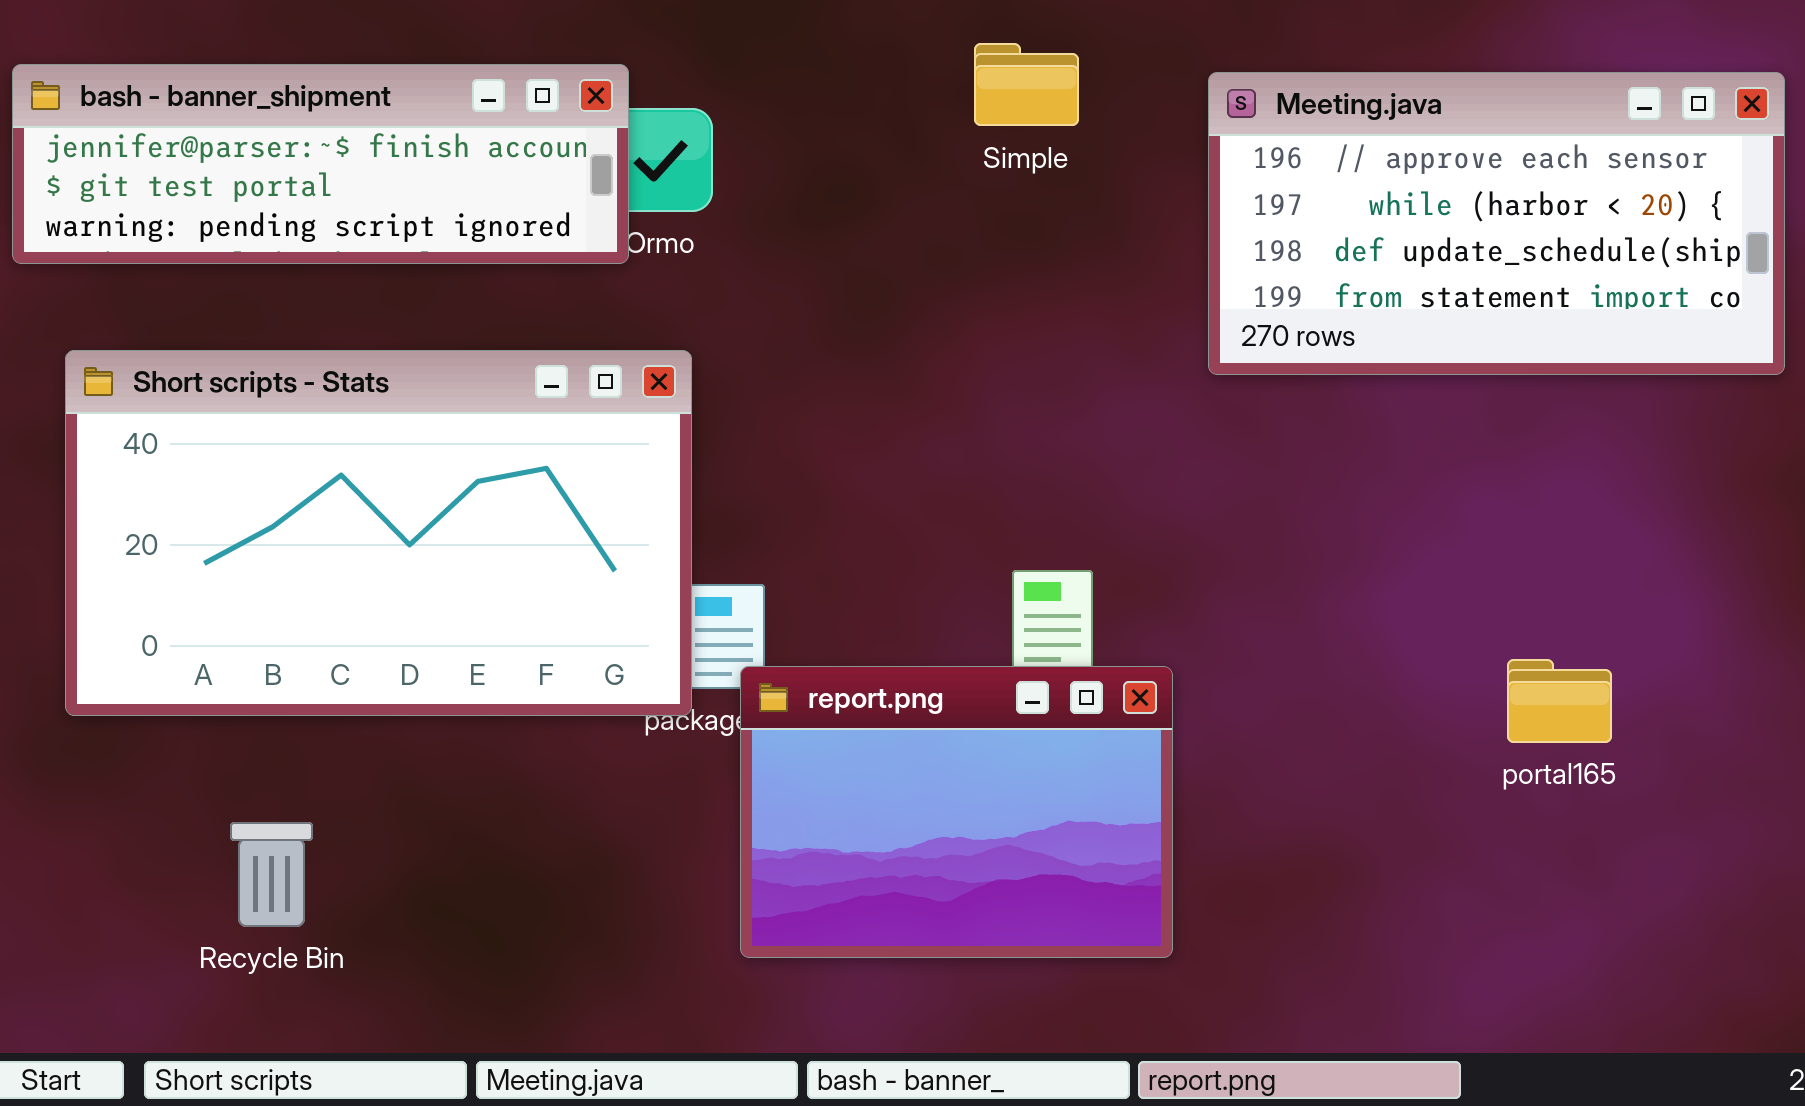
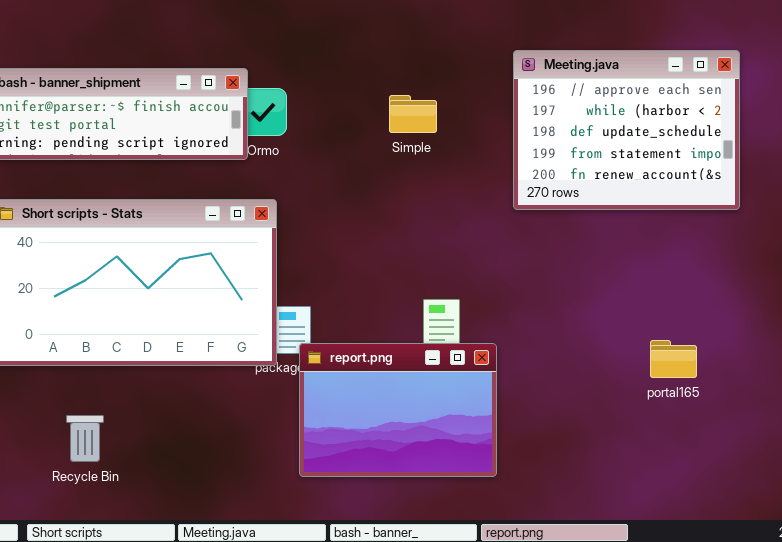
Simple: [974,43,1079,126] -> [389,95,437,133], moved
Meeting.java: [1208,72,1785,375] -> [513,50,740,210], resized

